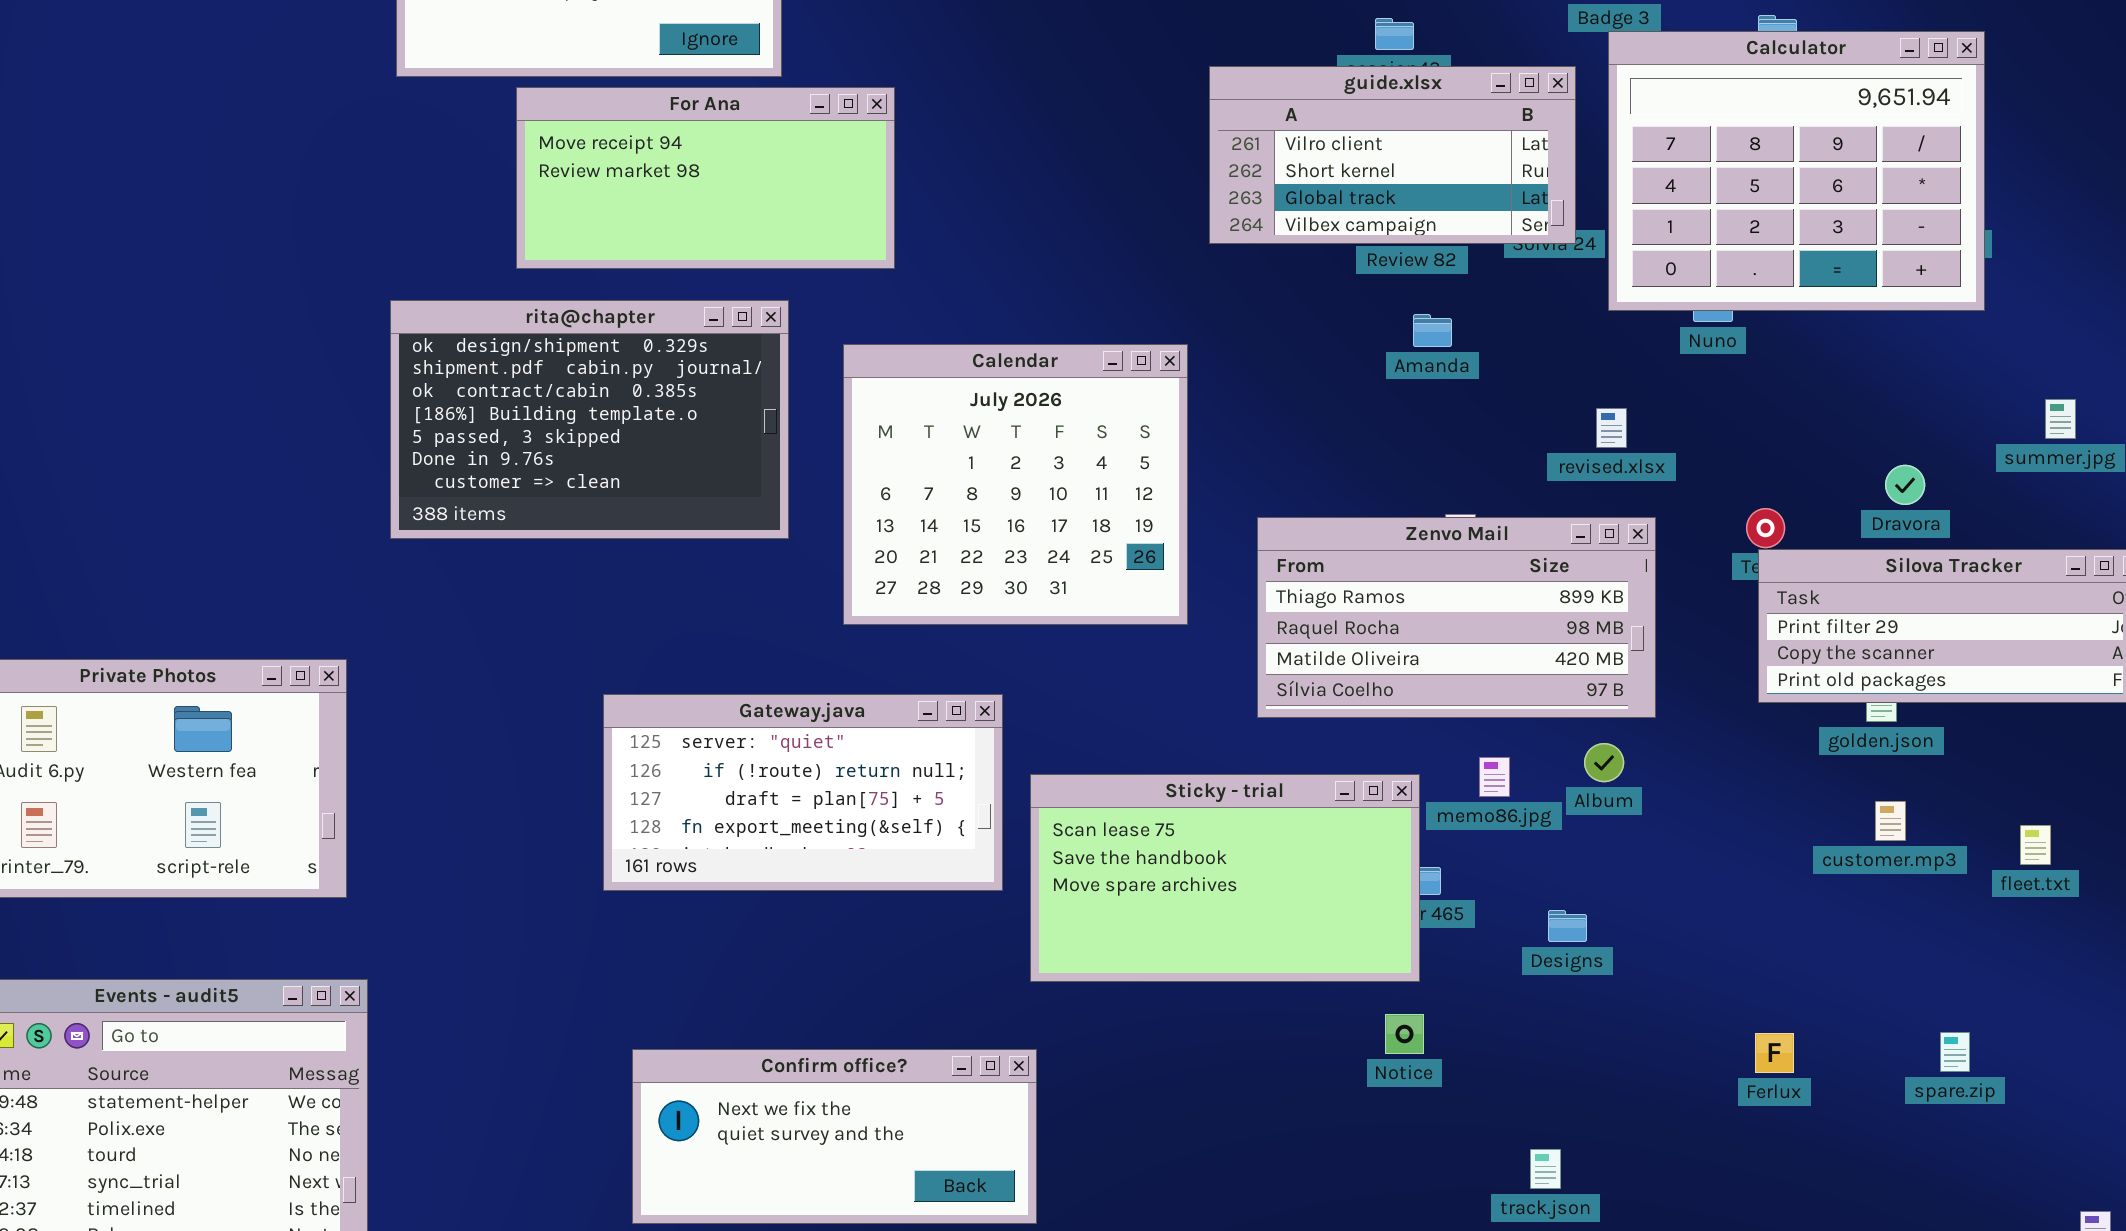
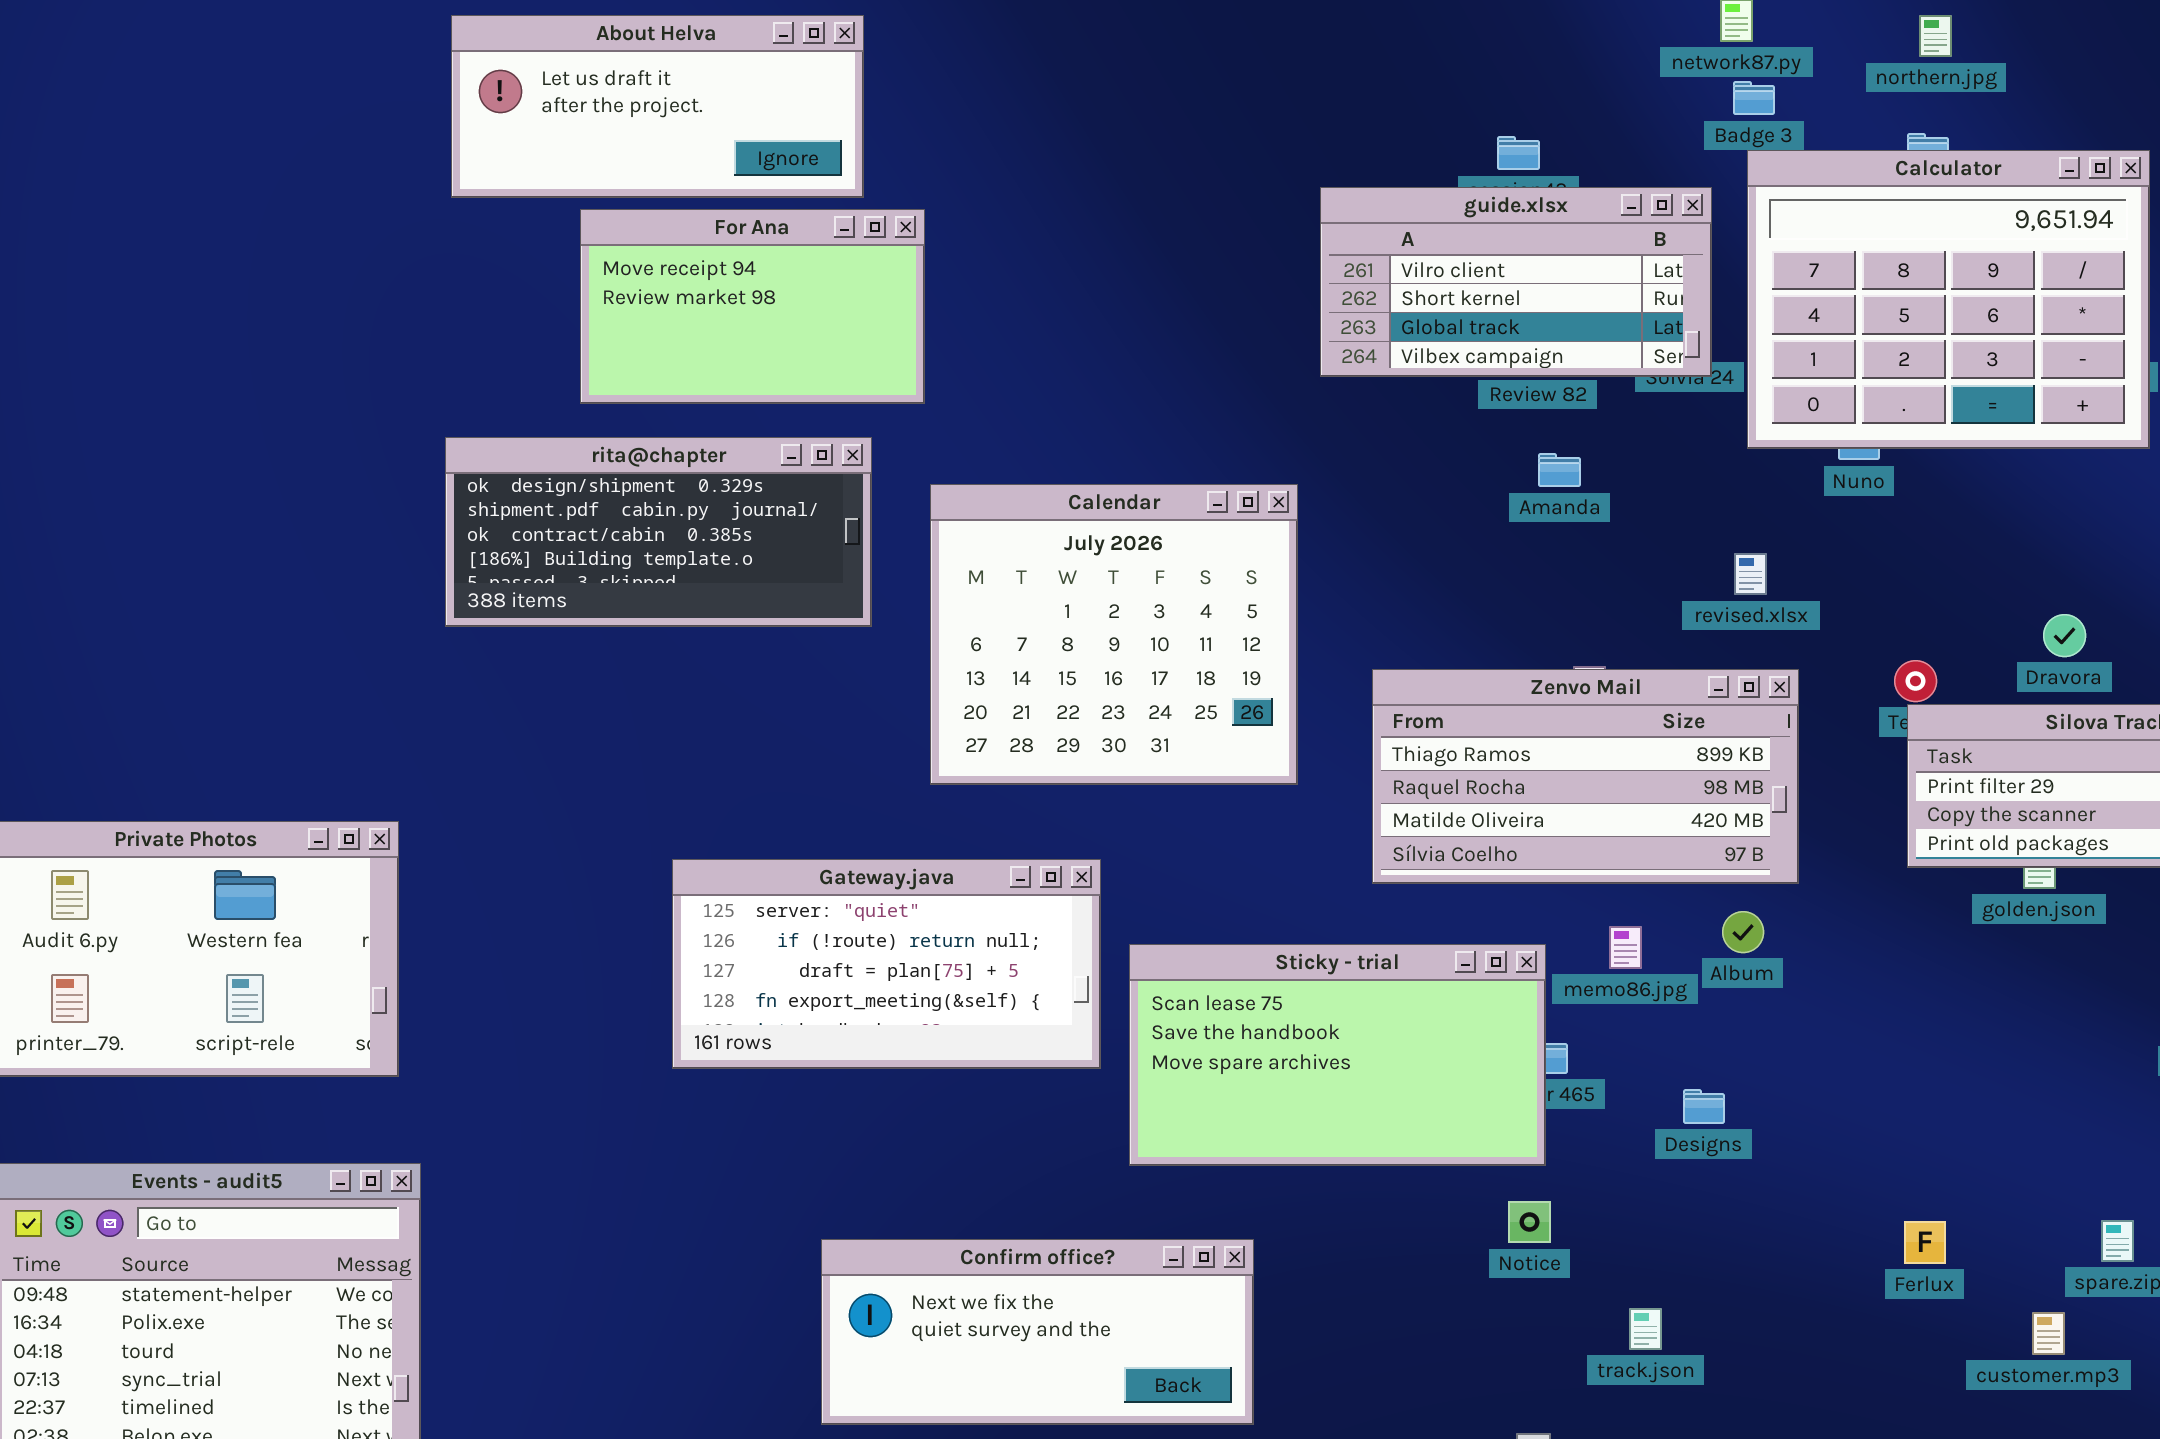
For Ana: [516,87,895,269] -> [580,209,925,404], resized
rita@chapter: [390,300,789,539] -> [445,437,872,627], resized
customer.mp3: [1875,801,1906,841] -> [2032,1312,2065,1355], moved
Confirm office?: [632,1049,1037,1224] -> [821,1239,1254,1425], moved
track.json: [1530,1149,1561,1189] -> [1629,1308,1662,1350], moved

